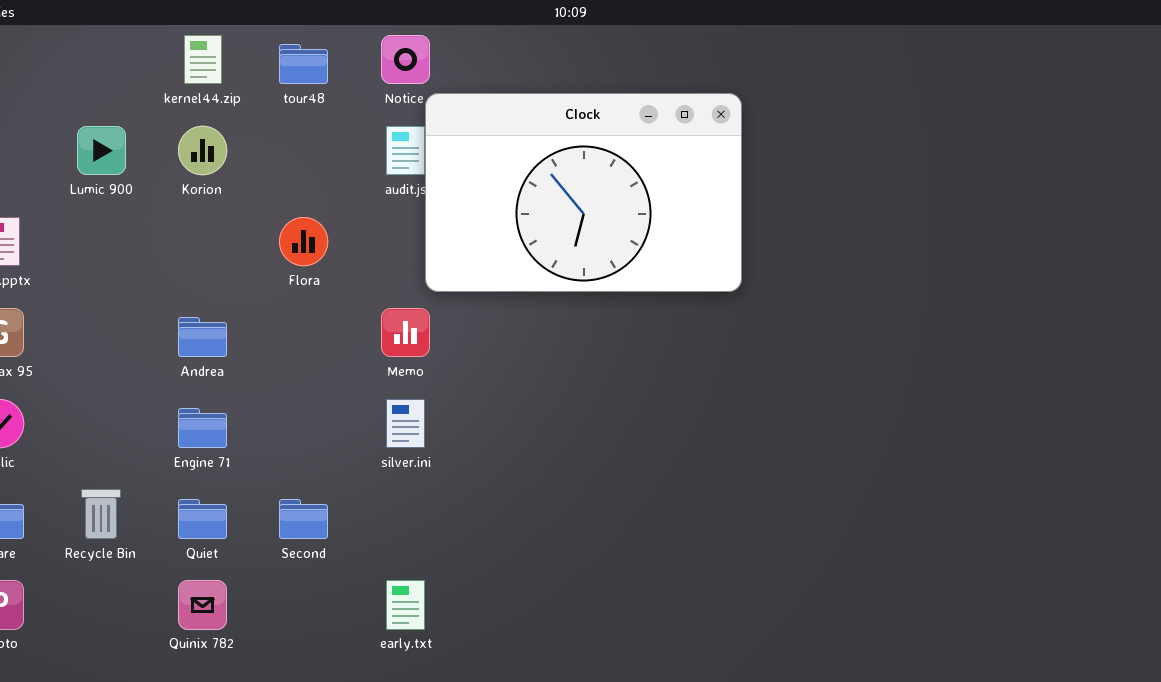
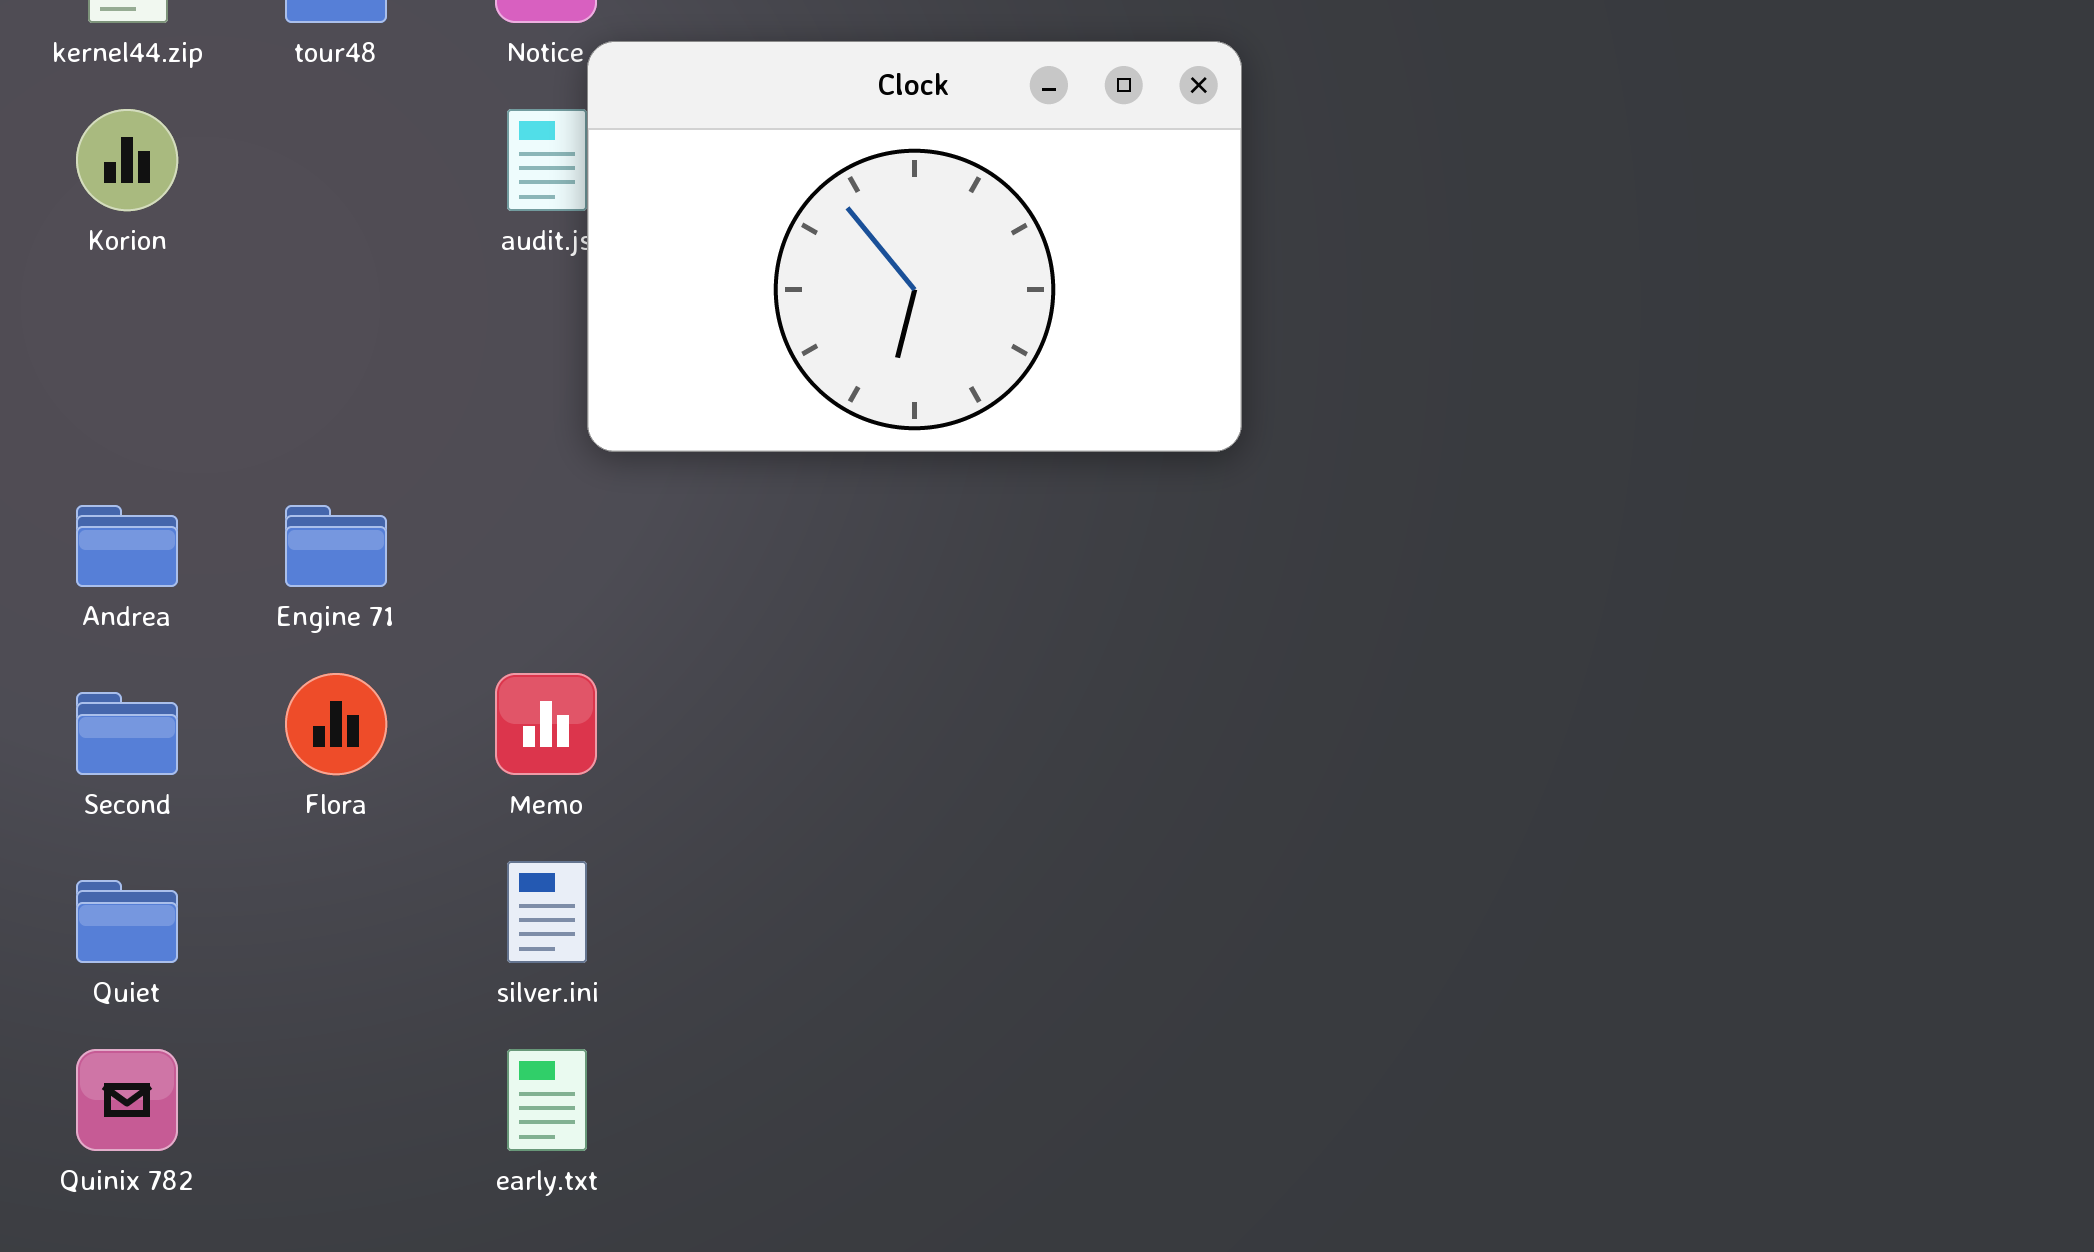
Flora: [279,217,328,266] -> [285,673,387,775], moved
Memo: [381,308,430,357] -> [495,673,597,775], moved
silver.ini: [386,399,425,448] -> [507,861,587,963], moved
Engine 71: [178,408,227,448] -> [285,505,387,587], moved
Second: [279,499,328,539] -> [76,692,178,775], moved

